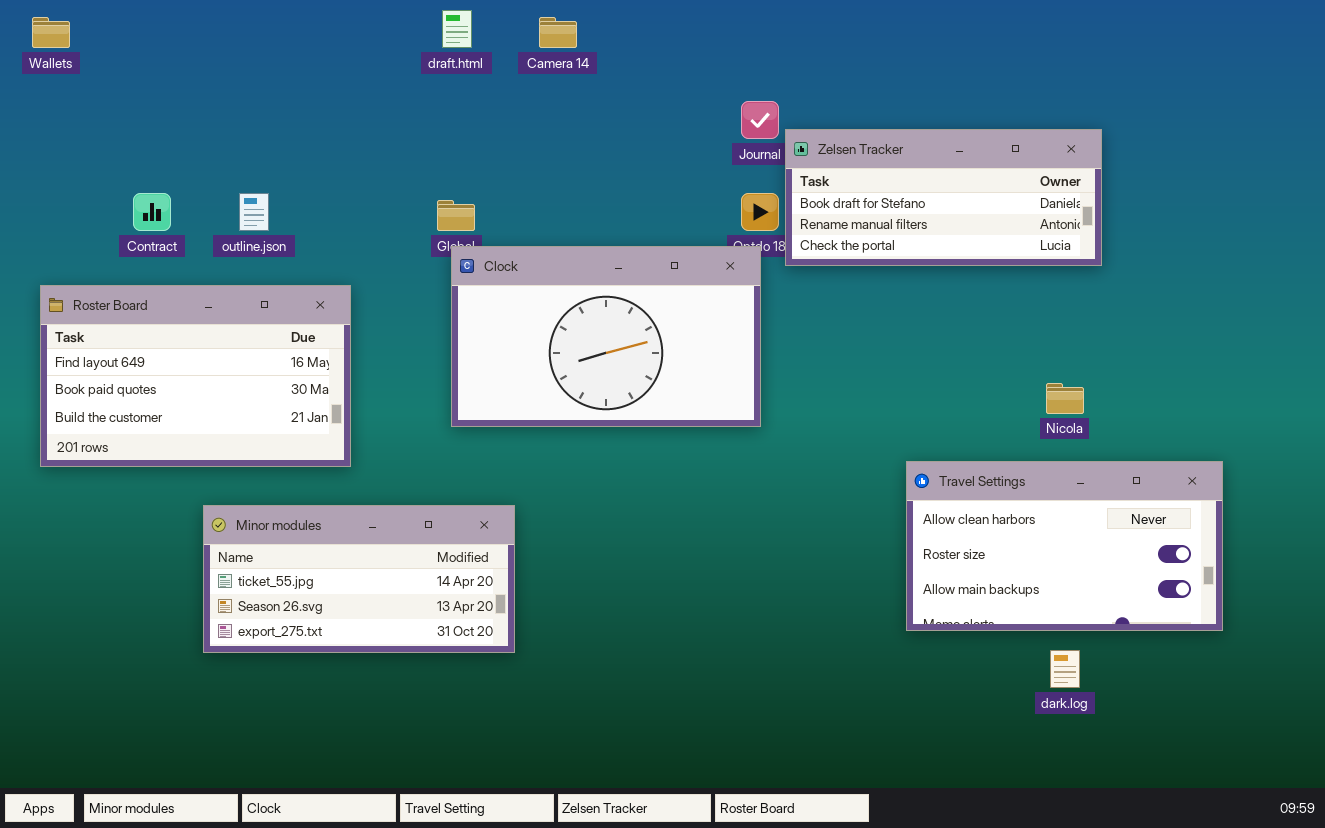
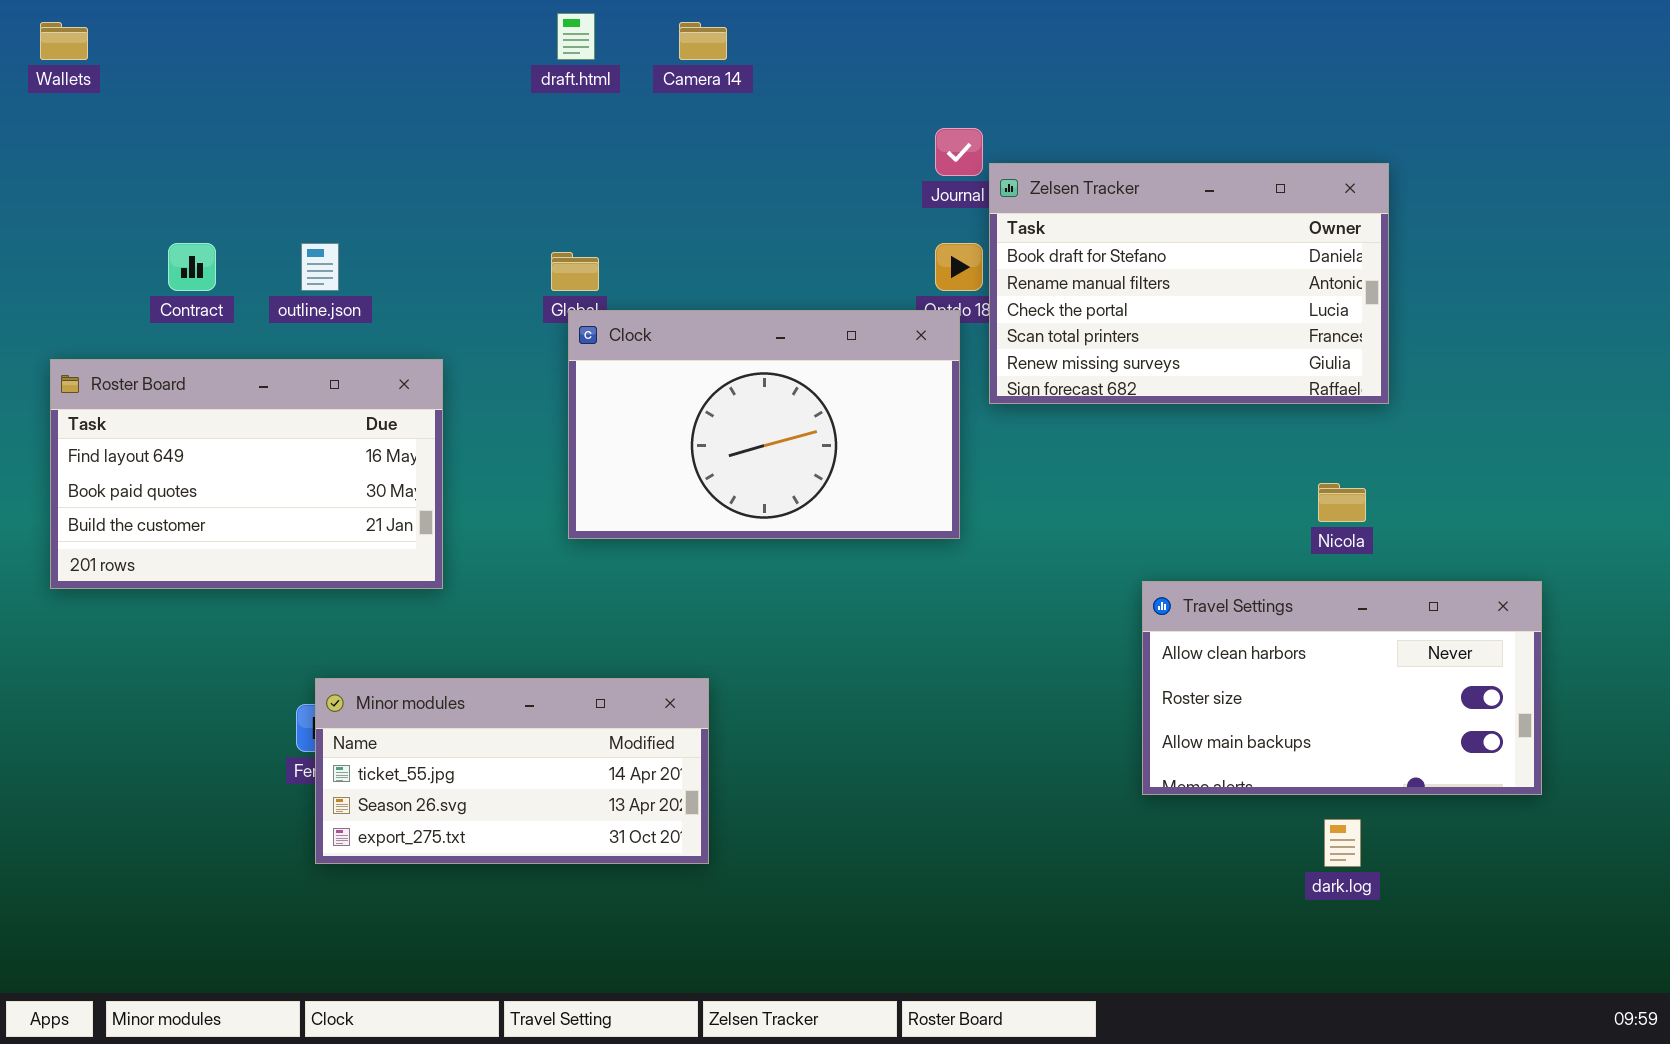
Zelsen Tracker: [785,129,1102,266] -> [989,163,1389,404], resized
Minor modules: [203,505,515,653] -> [315,678,709,864], moved

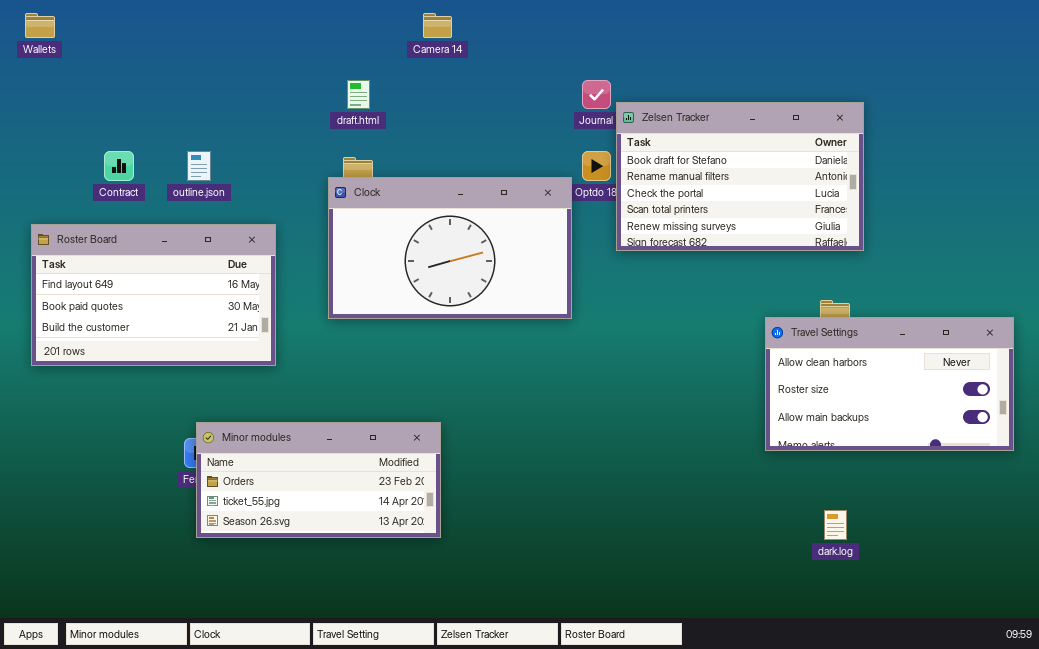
draft.html: [557,13,595,60] -> [347,80,370,109], moved
Clock: [568,310,960,539] -> [328,177,572,319], moved
Travel Settings: [1142,581,1542,795] -> [765,317,1014,451], moved
Minor modules: [315,678,709,864] -> [196,422,441,538], scrolled up 1 row

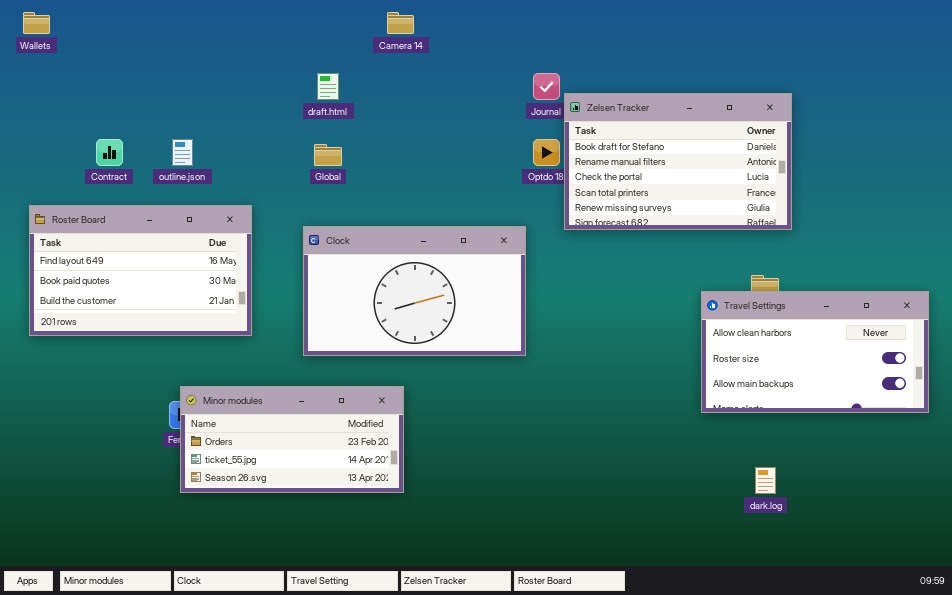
Clock: [328,177,572,319] -> [303,226,526,356], moved

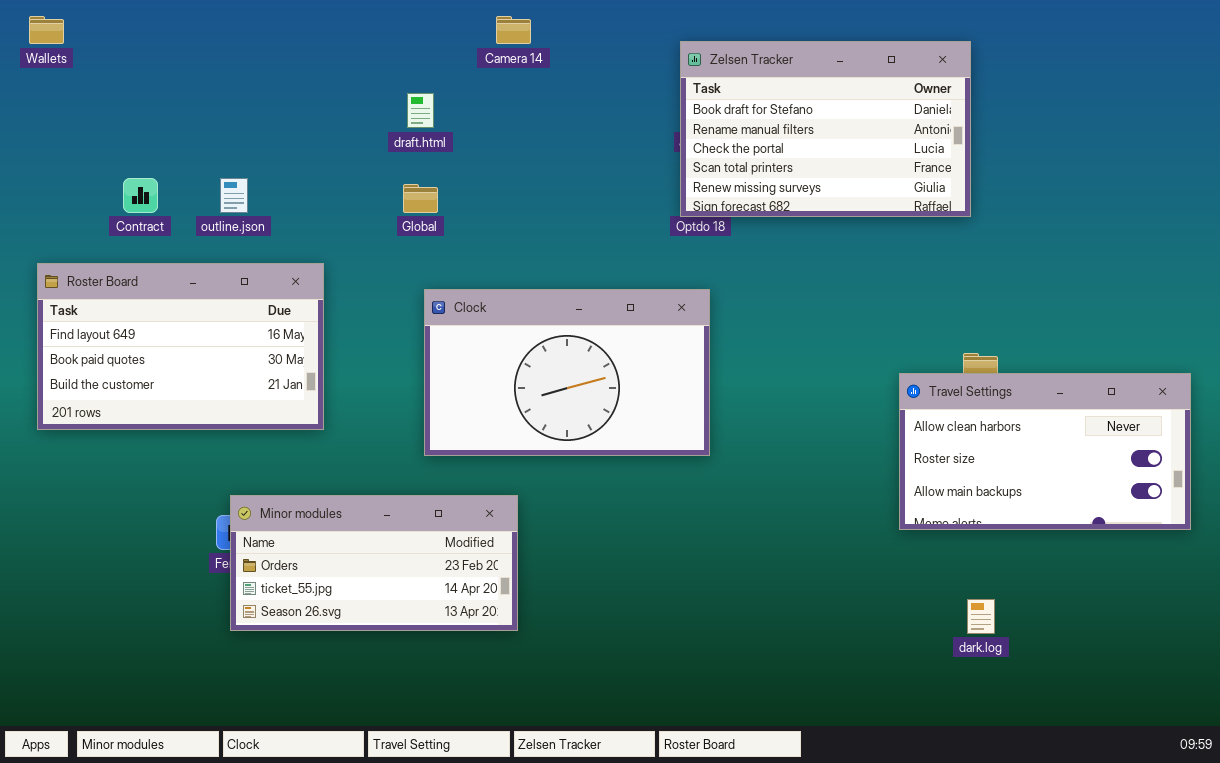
Zelsen Tracker: [564,93,792,230] -> [680,41,971,217], moved
Clock: [303,226,526,356] -> [424,289,710,456], moved

